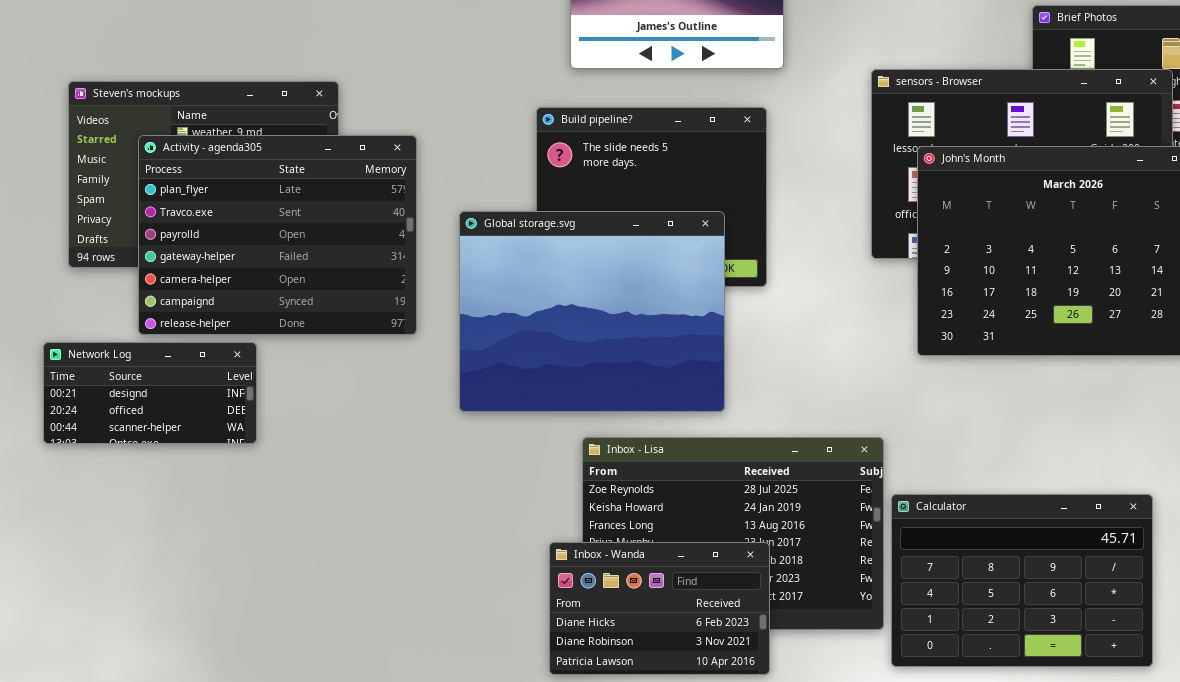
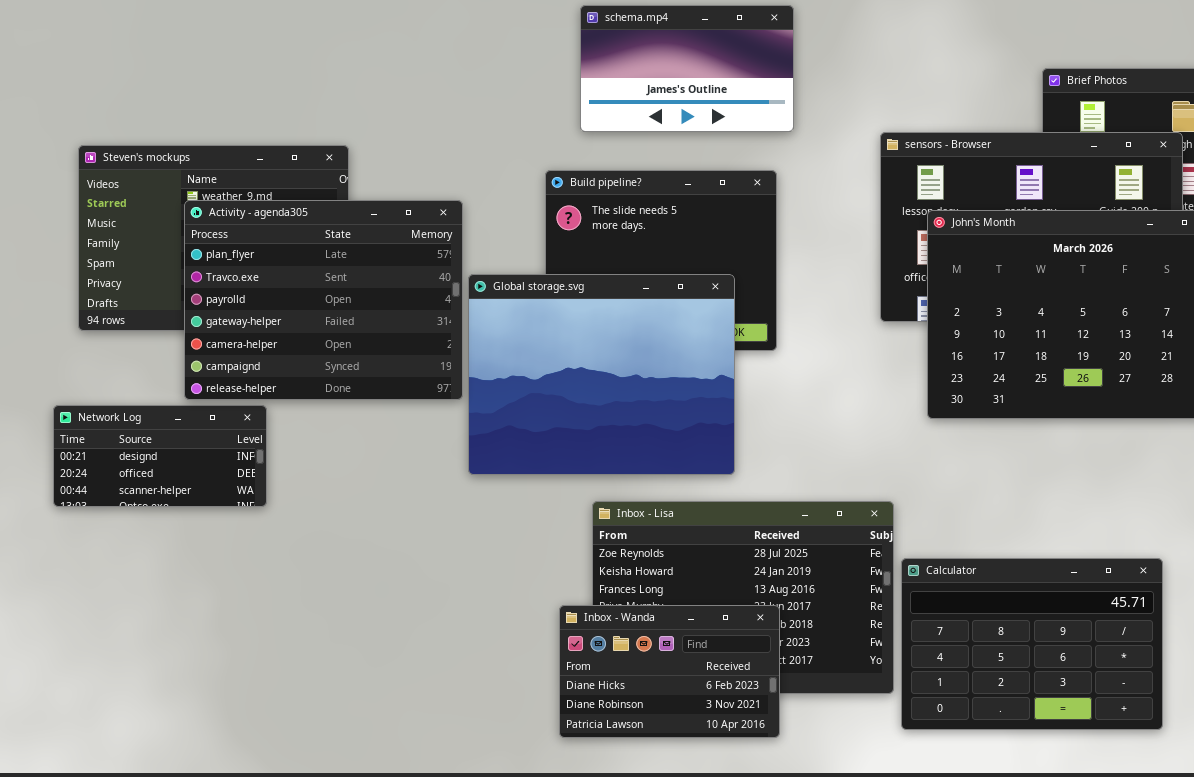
Activity - agenda305: [138,135,417,335] -> [184,200,463,400], moved

